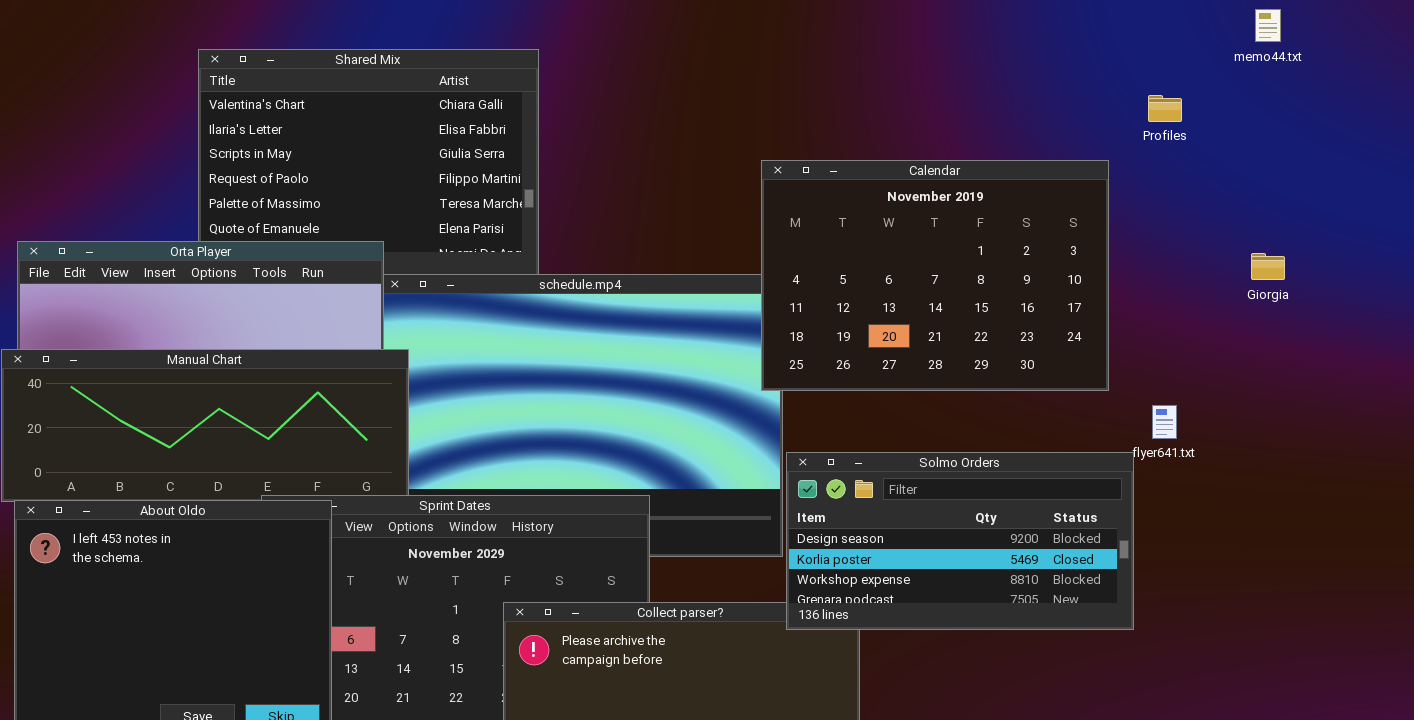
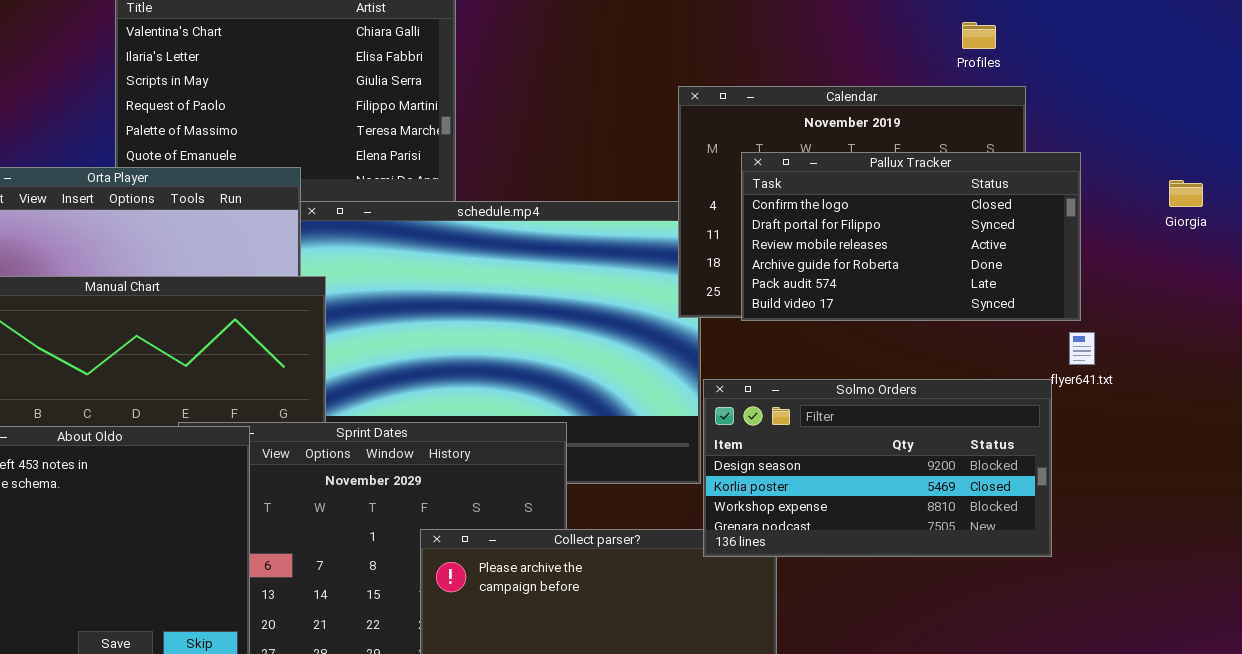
Profiles: [1148,95,1182,122] -> [962,22,996,49], moved
Pallux Tracker: none -> [741,152,1081,321], opened

